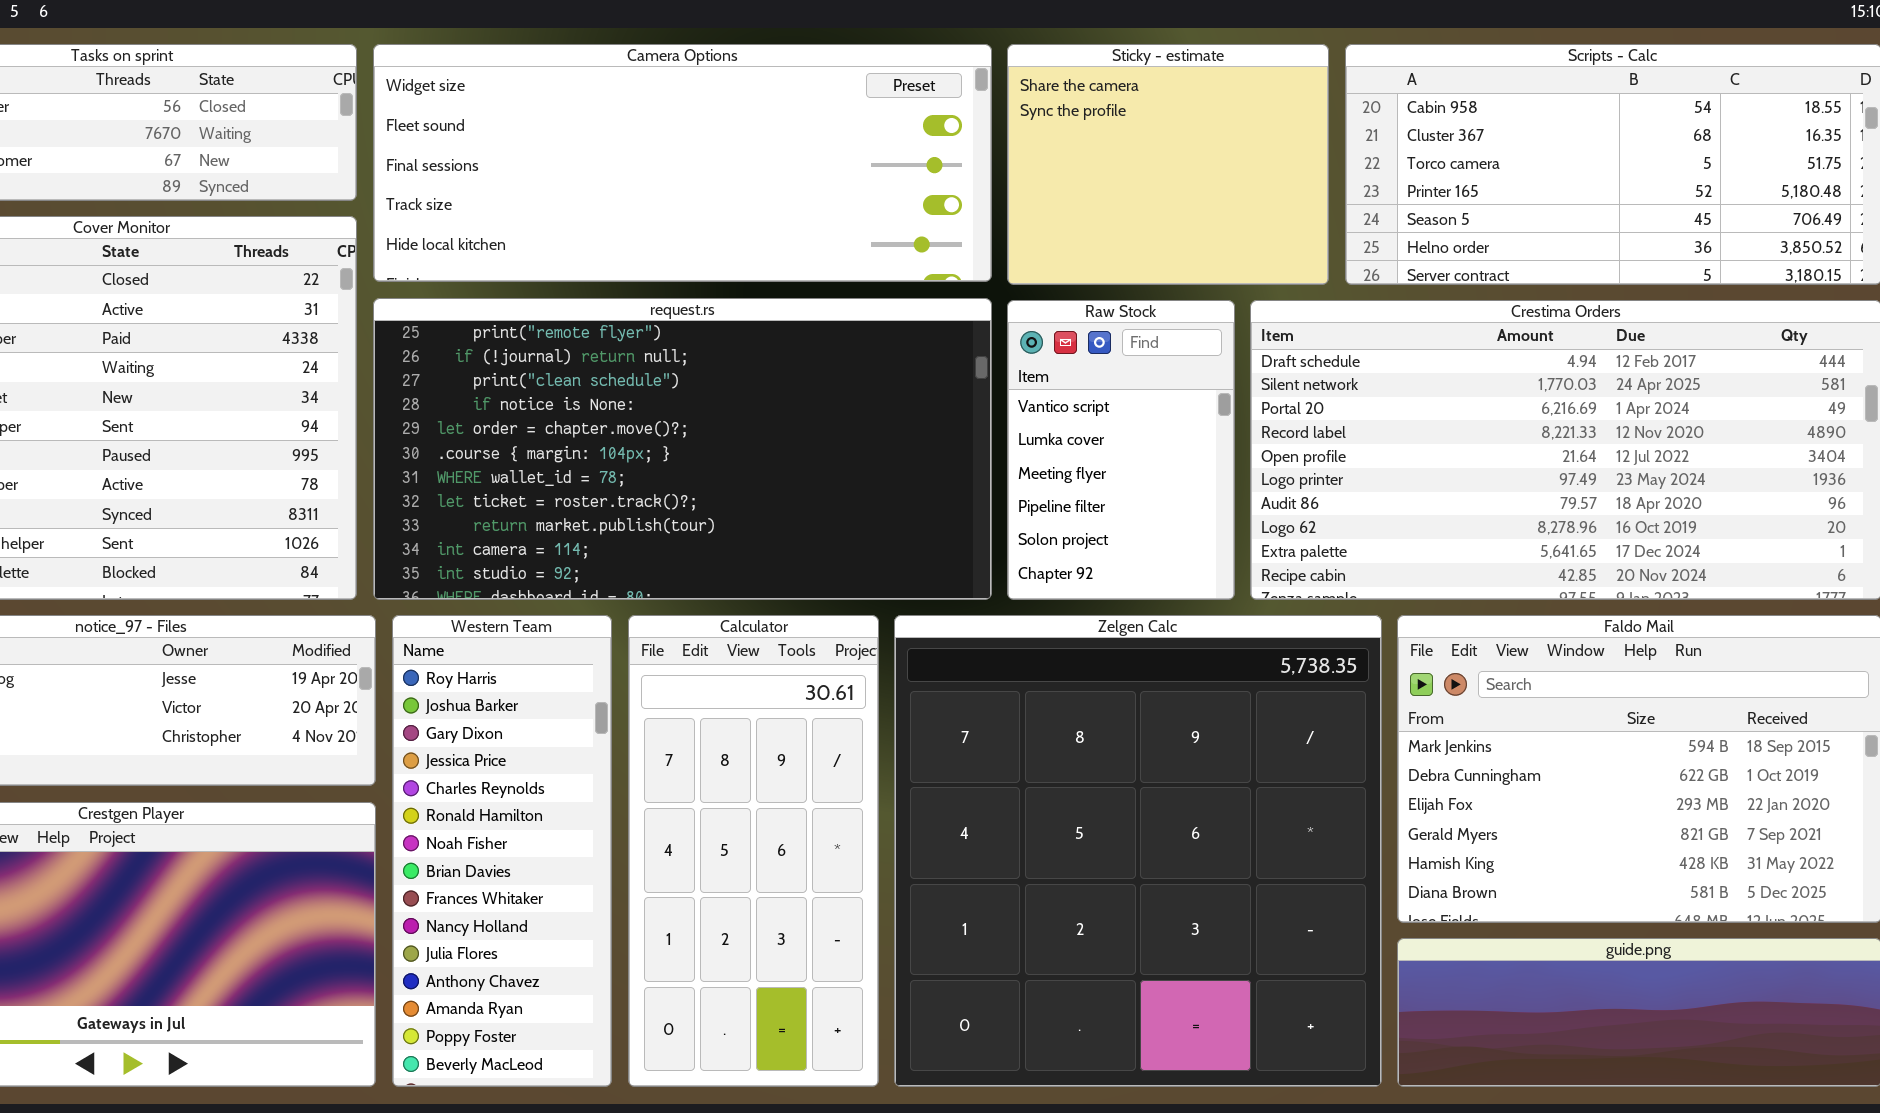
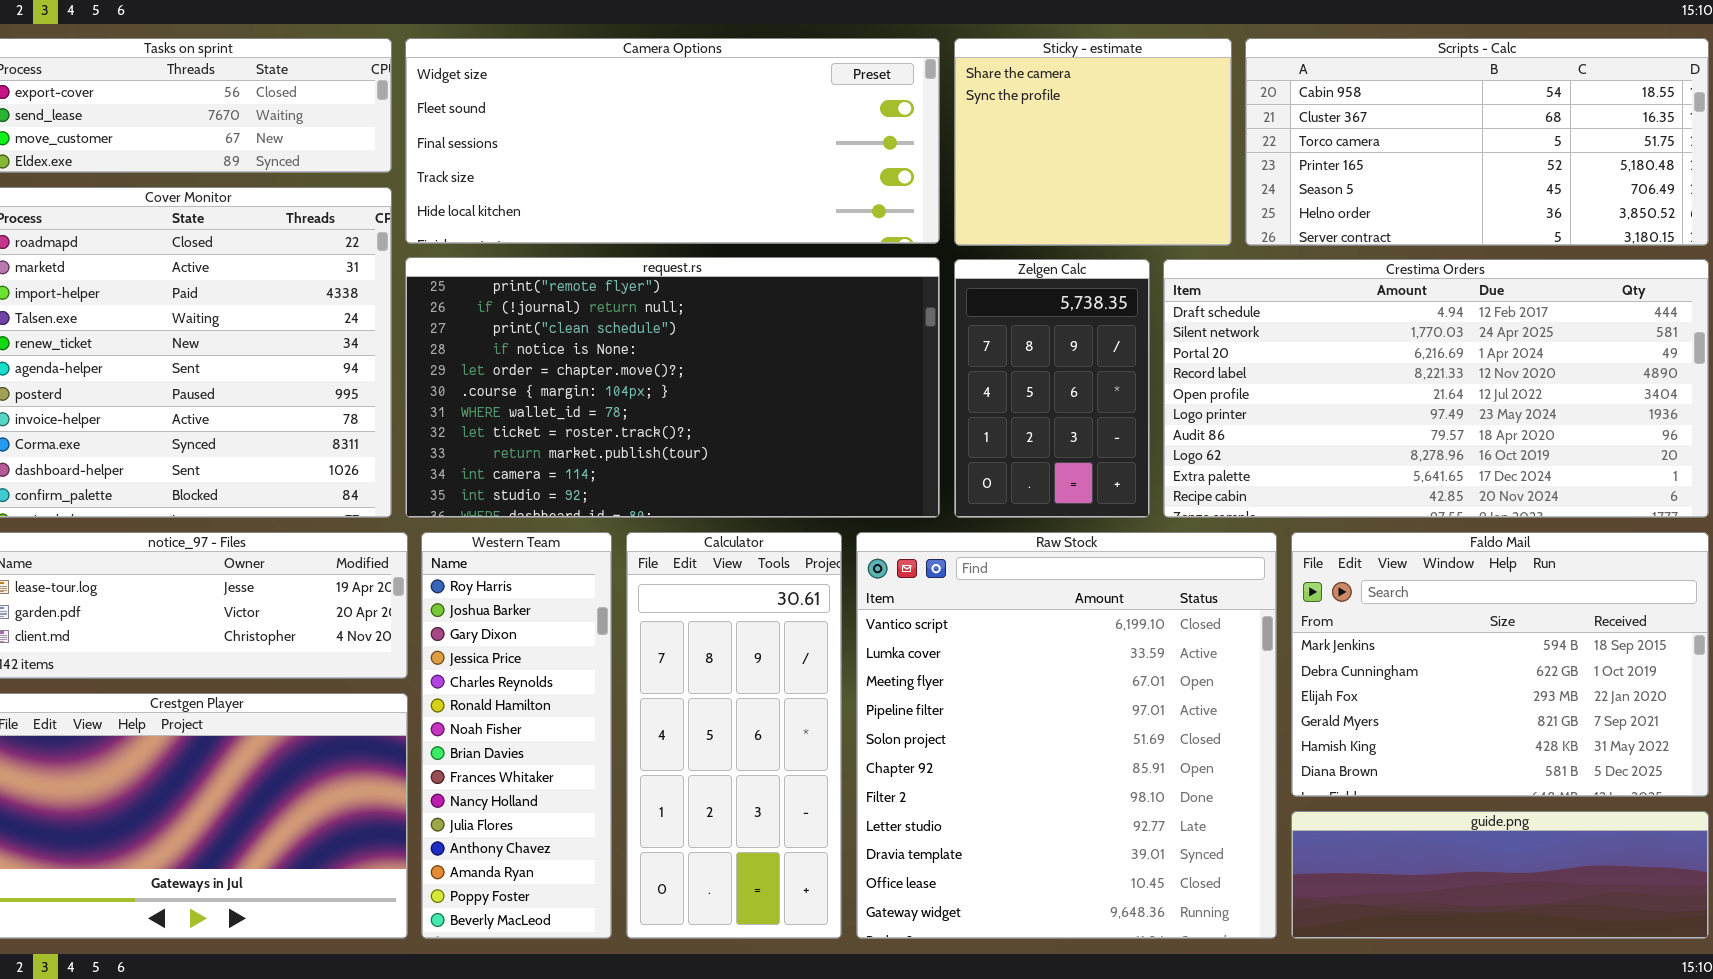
Raw Stock: [1007,300,1235,600] -> [856,532,1277,939], moved, resized
Zelgen Calc: [894,615,1382,1087] -> [954,259,1150,518], moved, resized

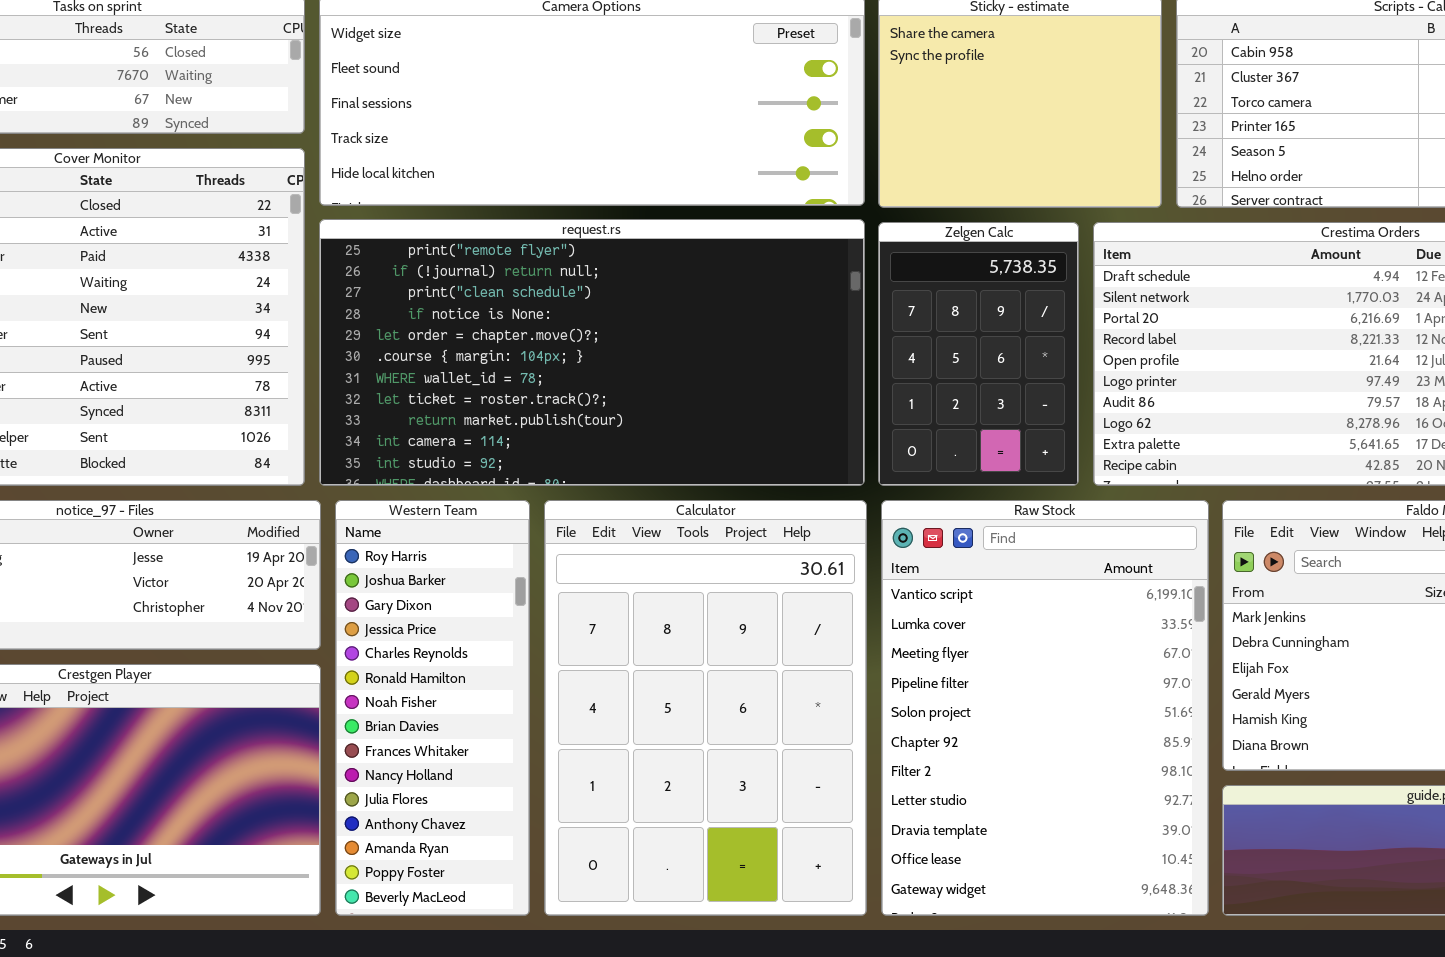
Calculator: [626,532,842,939] -> [544,500,867,916], resized
Raw Stock: [856,532,1277,939] -> [881,500,1209,916], resized

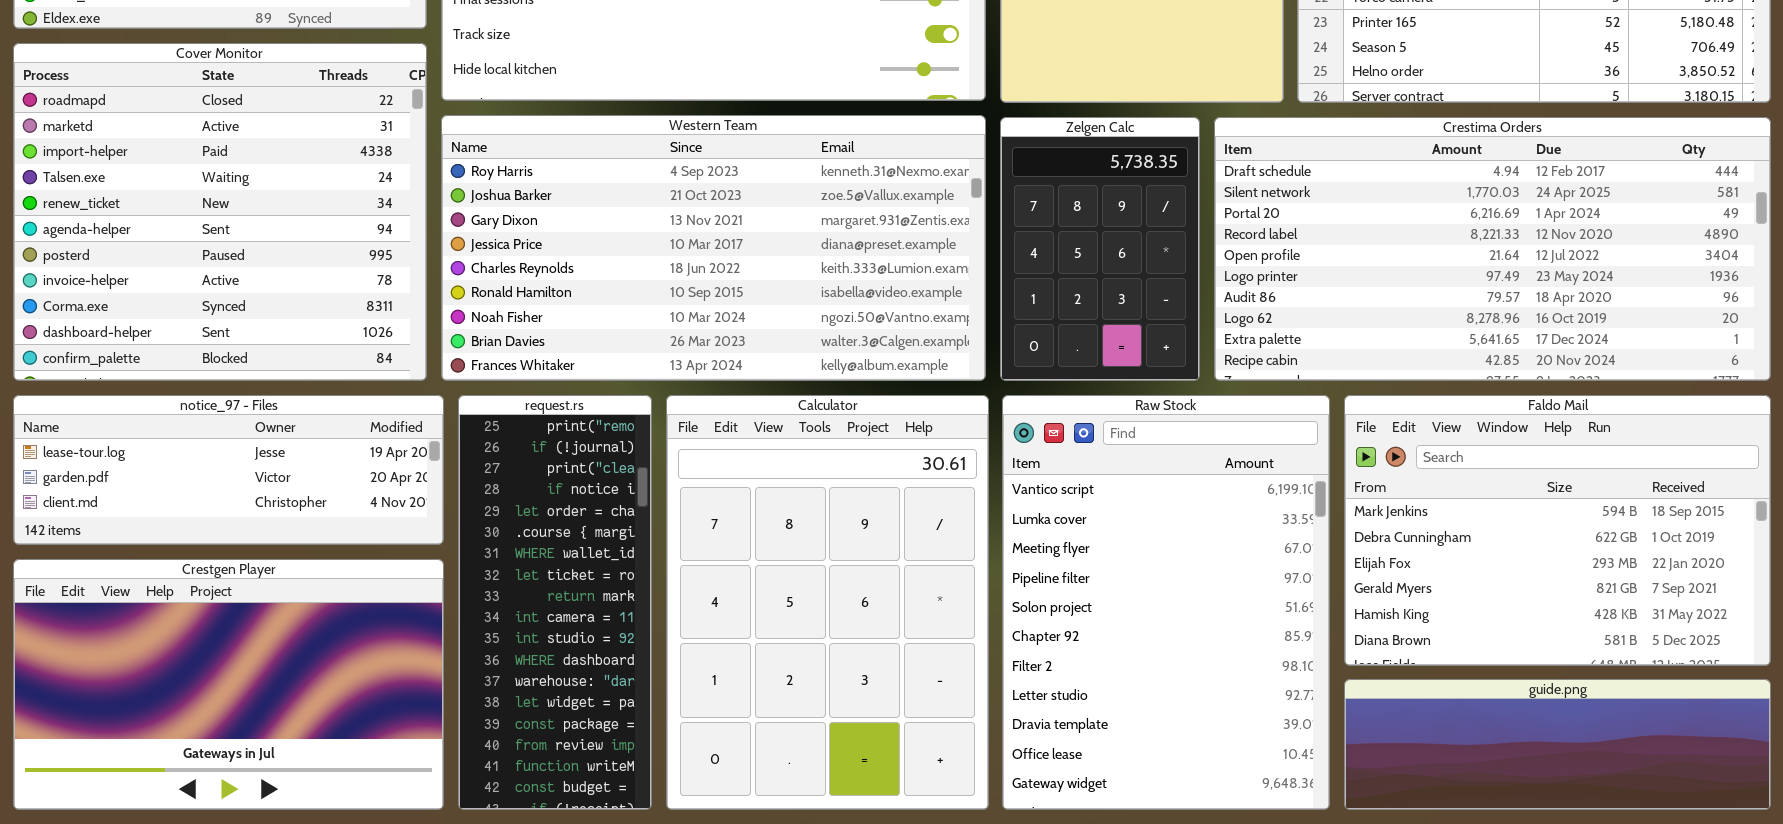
request.rs: [319,219,865,486] -> [458,395,652,810], moved, resized
Western Team: [335,500,530,916] -> [441,115,986,381], moved, resized

